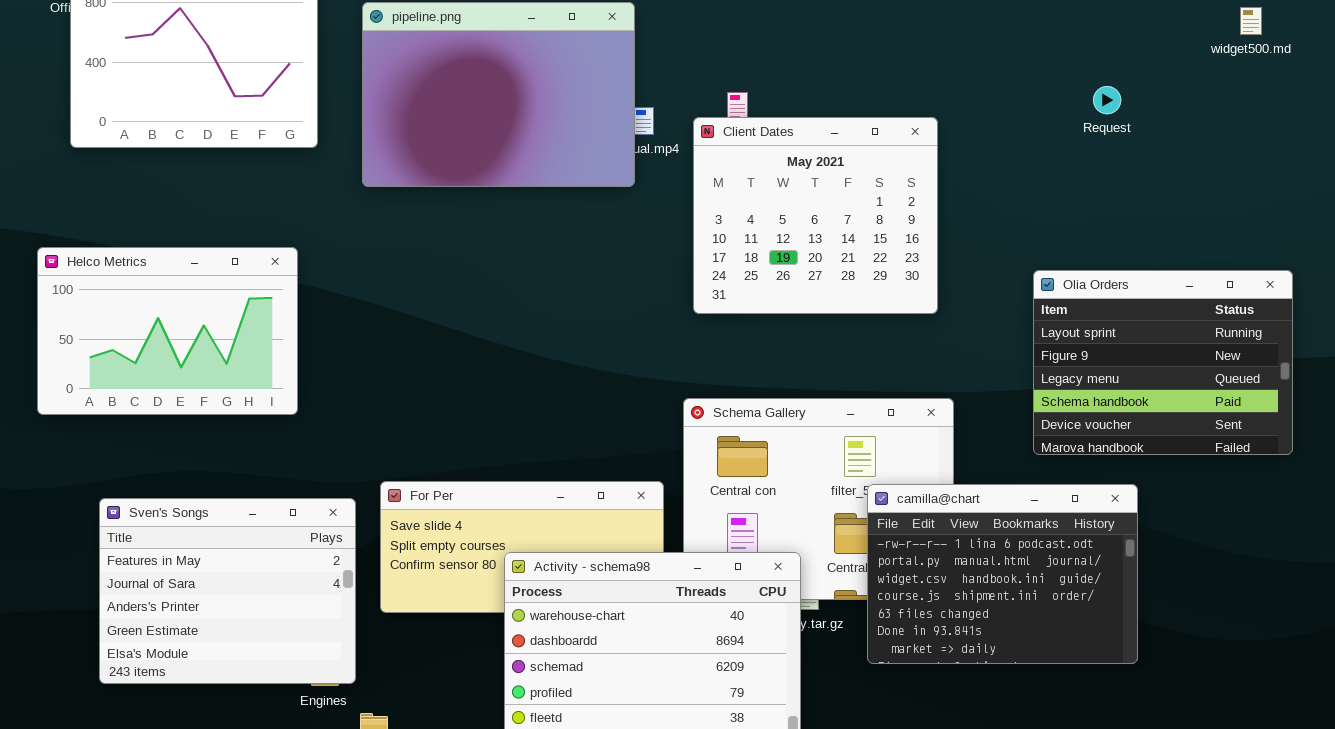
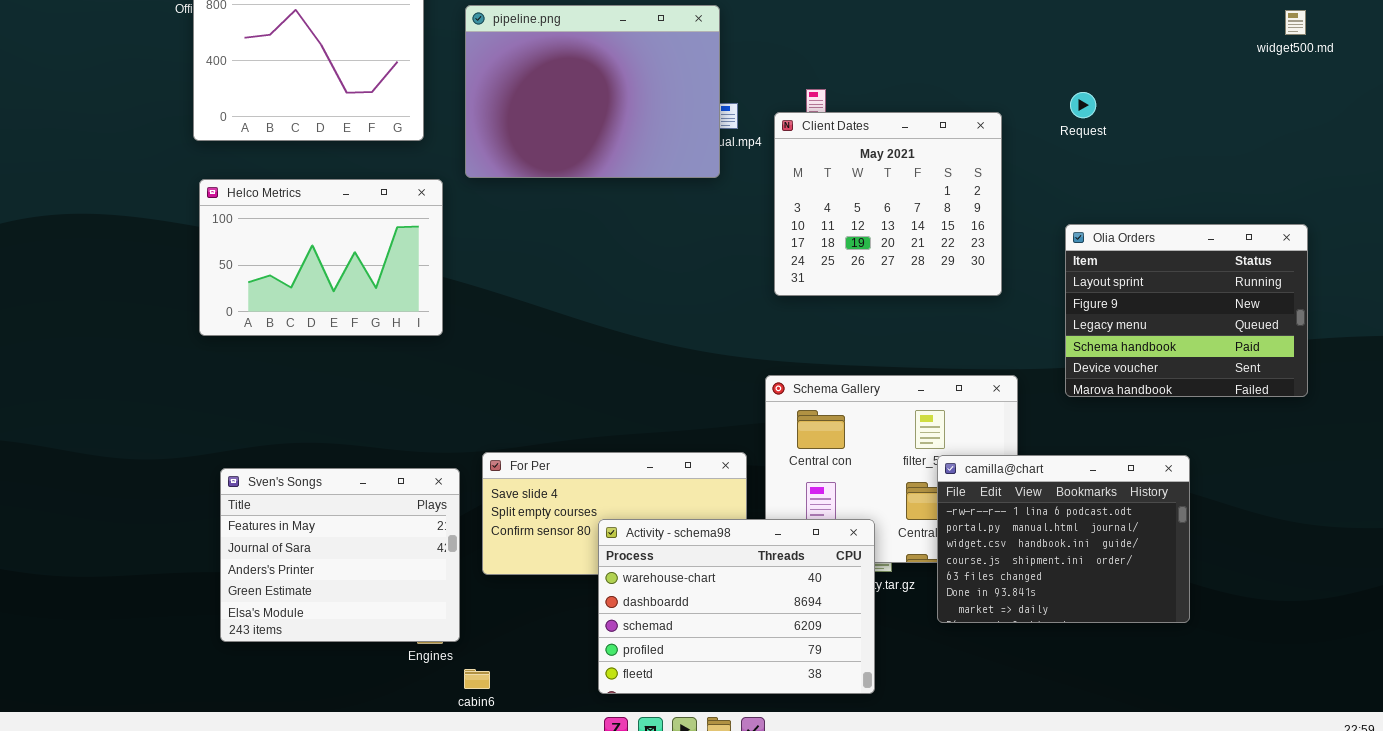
Request: [1093,86,1121,114] -> [1070,92,1096,118], moved
Helco Metrics: [37,247,298,415] -> [199,179,443,336], moved
Olia Orders: [1033,270,1293,455] -> [1065,224,1308,397], moved

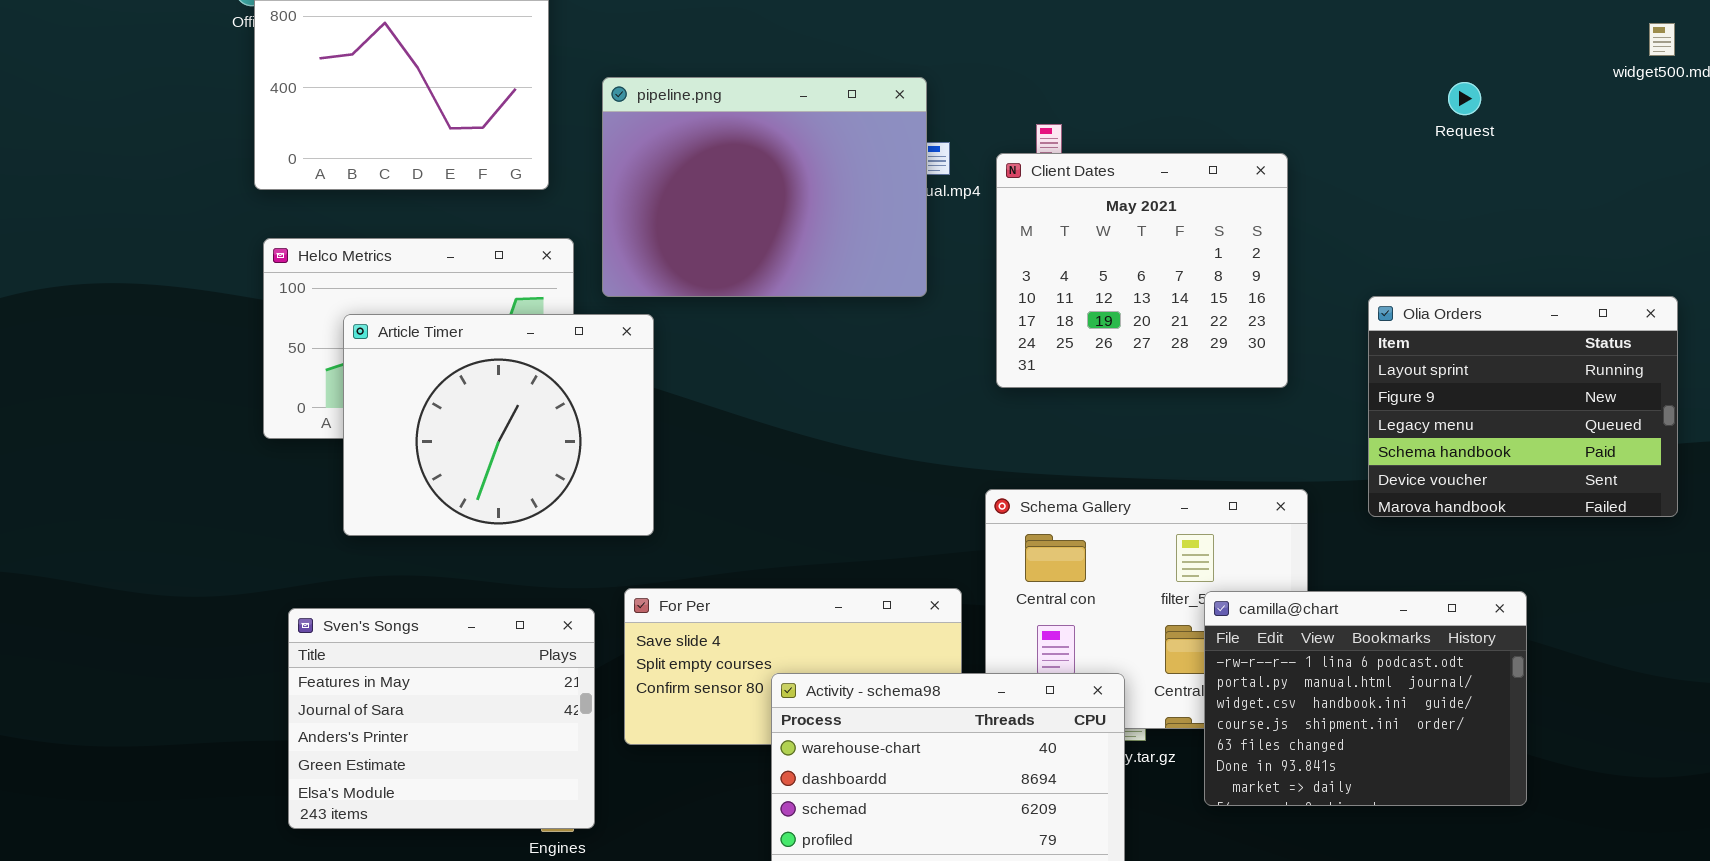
pipeline.png: [465,5,720,178] -> [602,77,927,297], moved
Request: [1070,92,1096,118] -> [1448,82,1481,115], moved
Article Timer: none -> [343,314,654,536], opened

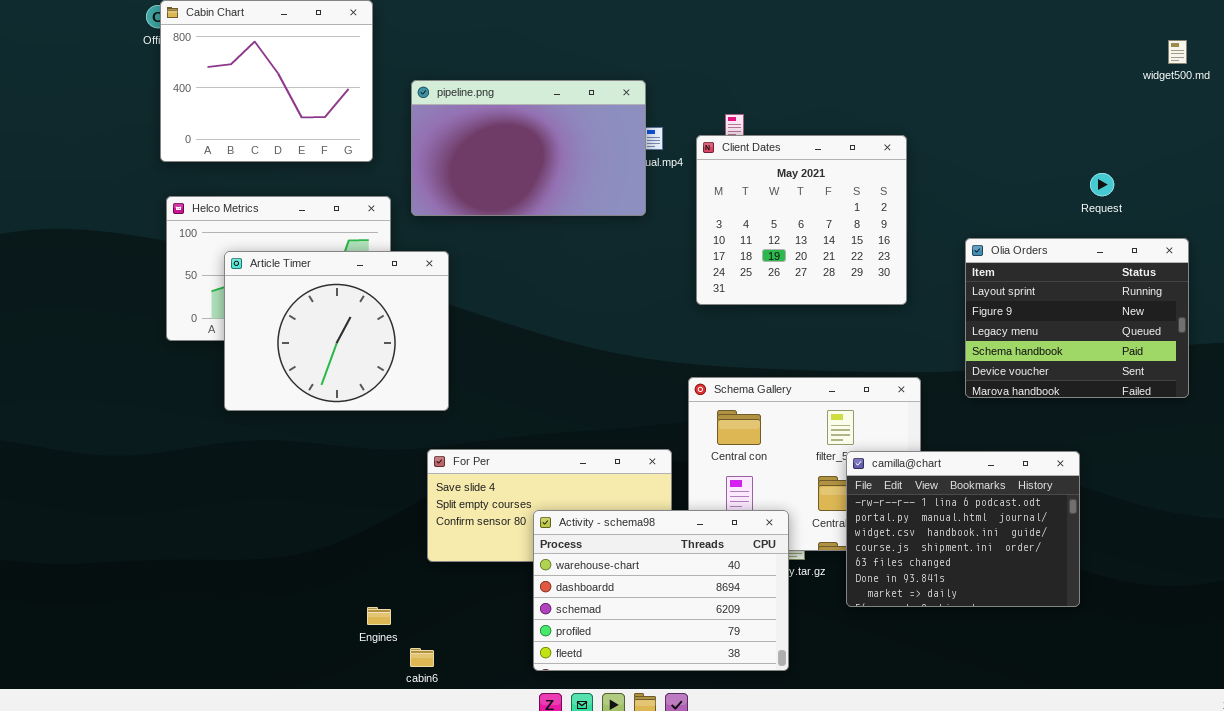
pipeline.png: [602,77,927,297] -> [411,80,646,216], resized
Request: [1448,82,1481,115] -> [1090,173,1114,196], moved
Sven's Songs: [288,608,595,829] -> none, closed

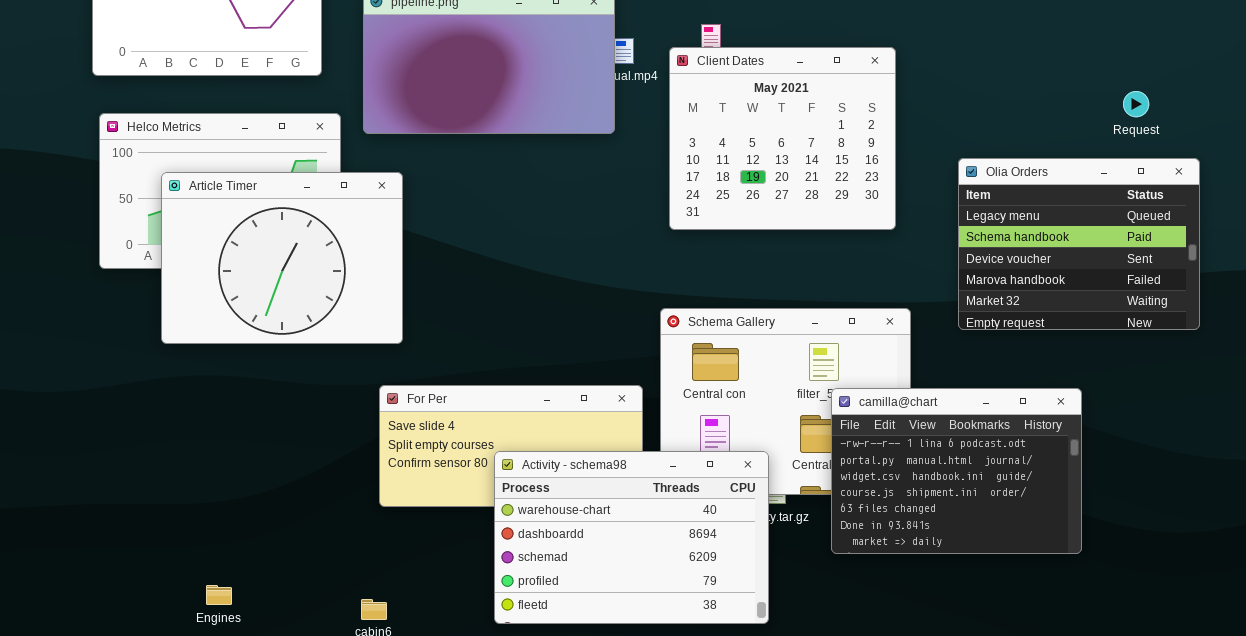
Request: [1090,173,1114,196] -> [1123,91,1149,117], moved
Olia Orders: [965,238,1189,398] -> [958,158,1200,330], scrolled down 2 rows
Engines: [367,607,391,625] -> [206,585,232,605], moved

